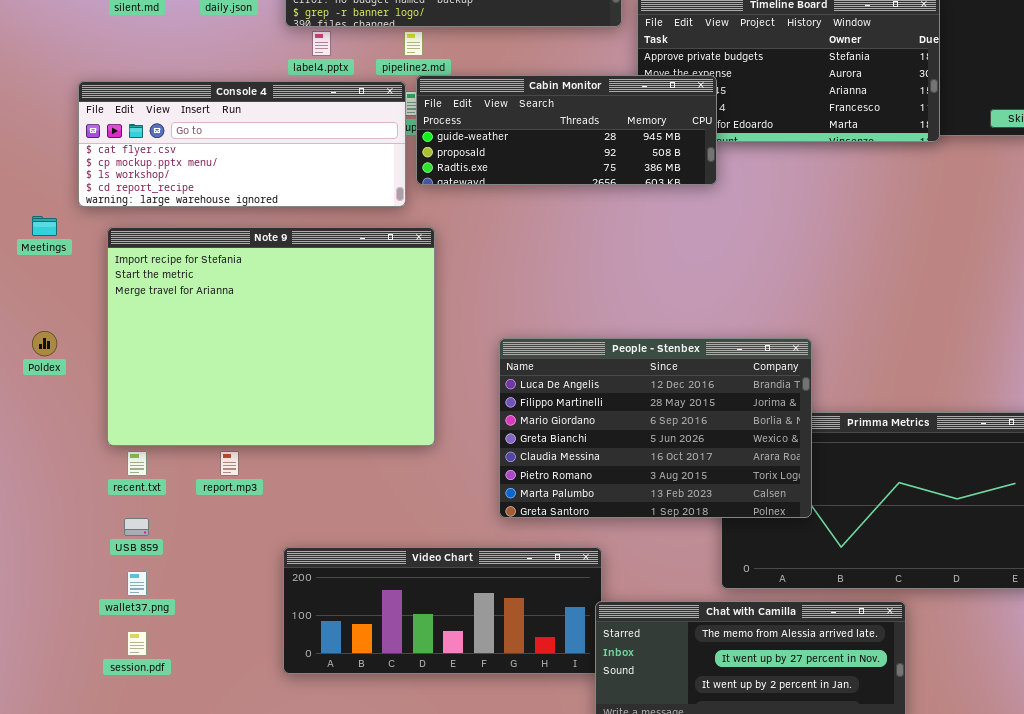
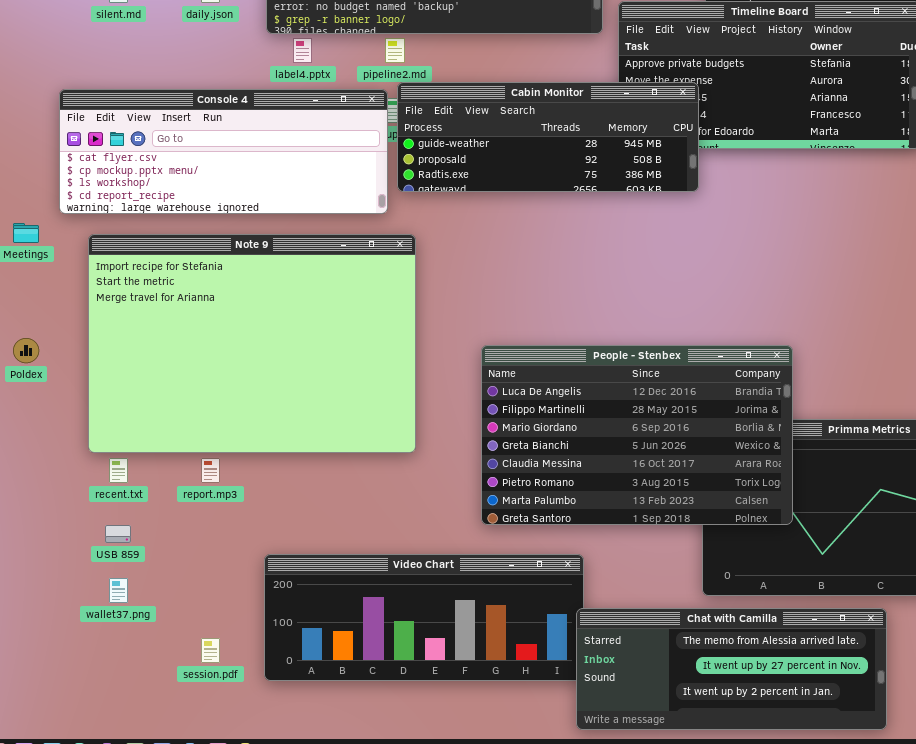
session.pdf: [127,631,147,656] -> [201,638,220,663], moved

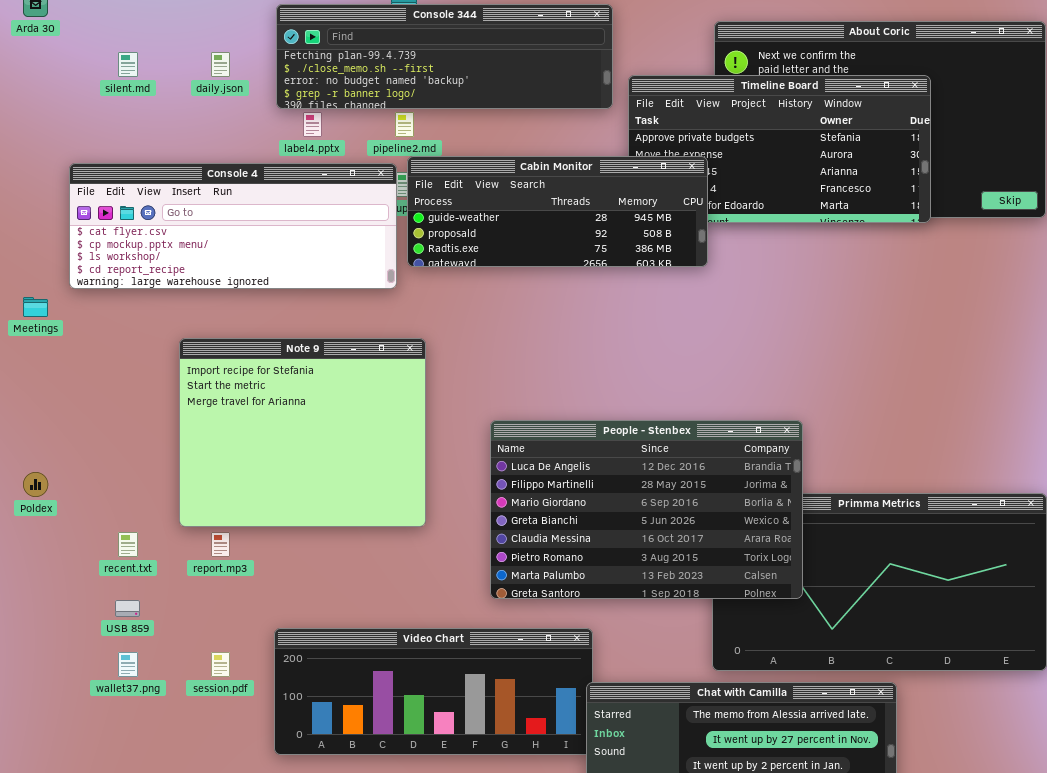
Note 9: [88,234,416,453] -> [179,338,426,527], resized
Poldex: [13,338,39,363] -> [23,472,48,497], moved
session.pdf: [201,638,220,663] -> [211,652,230,677], moved

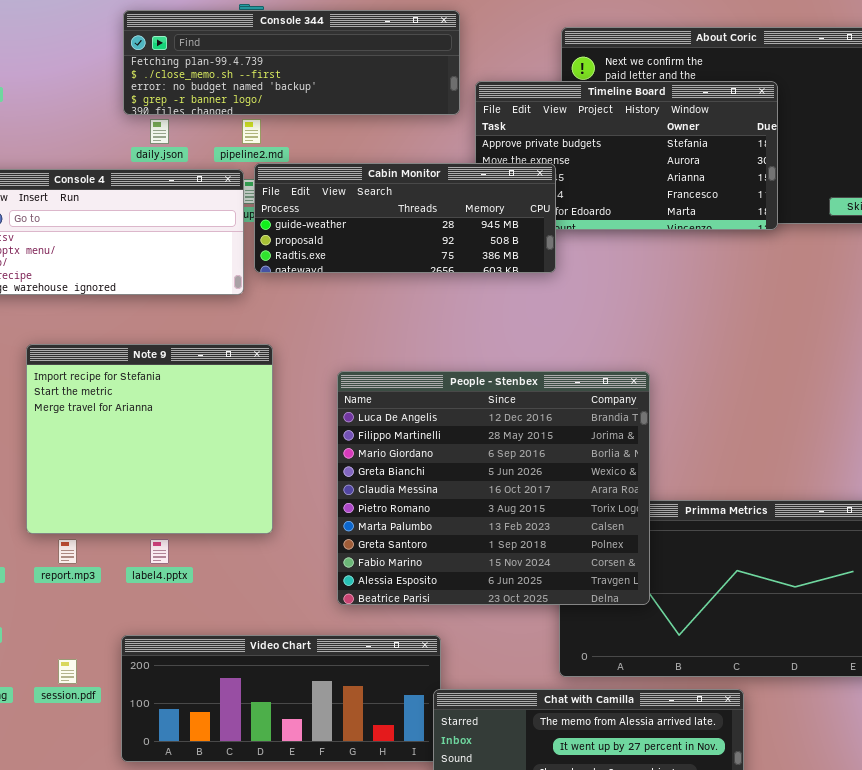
daily.json: [211,52,230,77] -> [150,119,169,144], moved
label4.pptx: [303,112,322,137] -> [150,539,169,564], moved
People - Stenbex: [490,420,803,599] -> [337,371,650,605], resized

